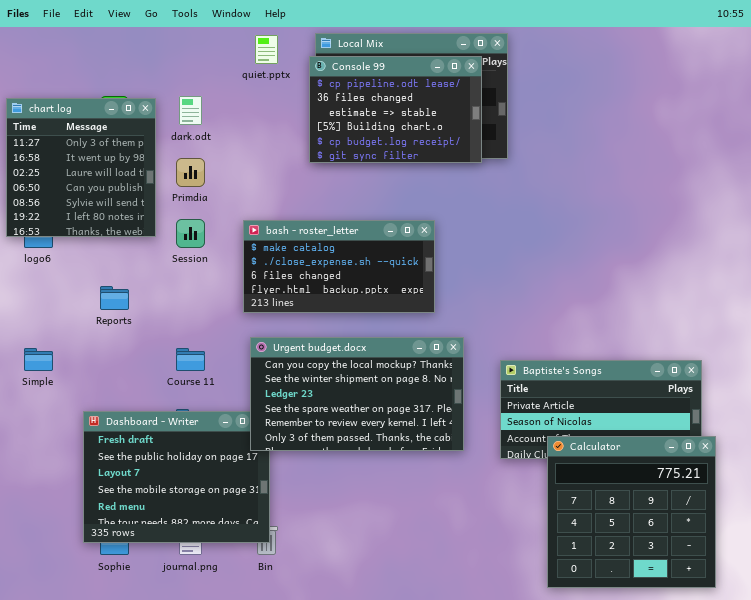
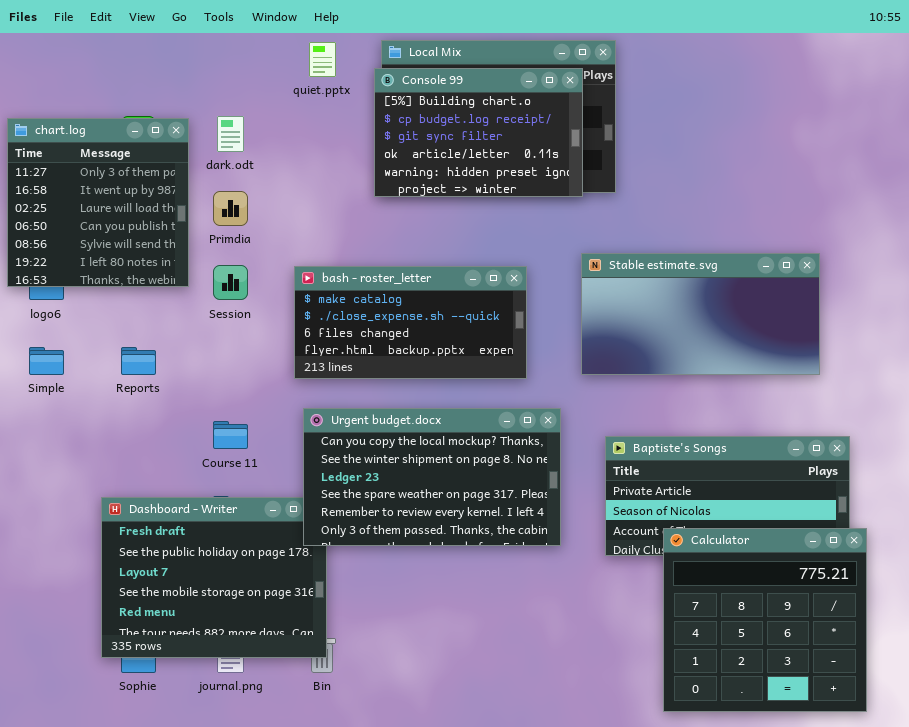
Console 99: [309,56,482,163] -> [374,68,583,197], scrolled down 3 rows
Stable estimate.svg: none -> [581,253,820,375], opened
Simple: [24,348,53,371] -> [29,347,64,375], moved

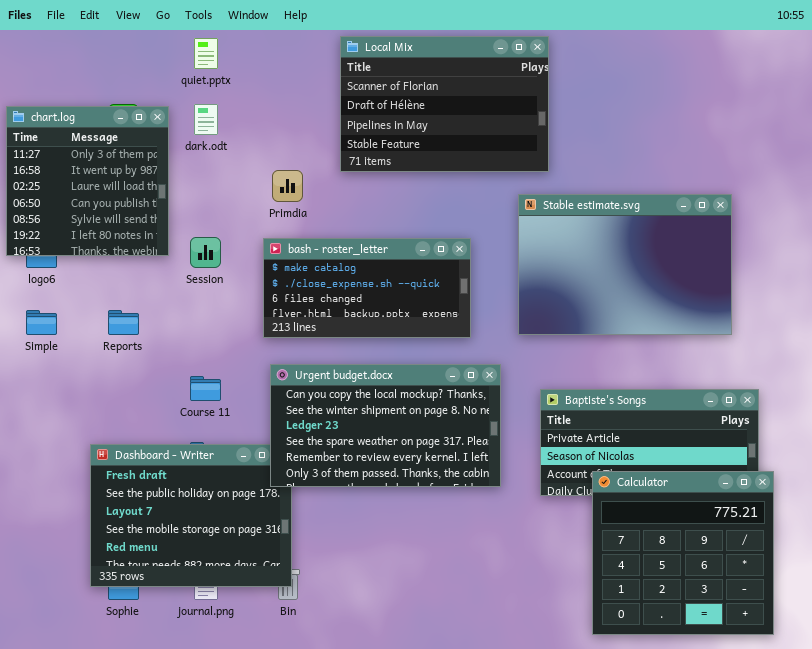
quiet.pptx: [309,42,336,77] -> [194,38,218,69], moved
Console 99: [374,68,583,197] -> none, closed
Primdia: [213,191,248,226] -> [272,170,303,202], moved
Stable estimate.svg: [581,253,820,375] -> [518,194,732,335], resized

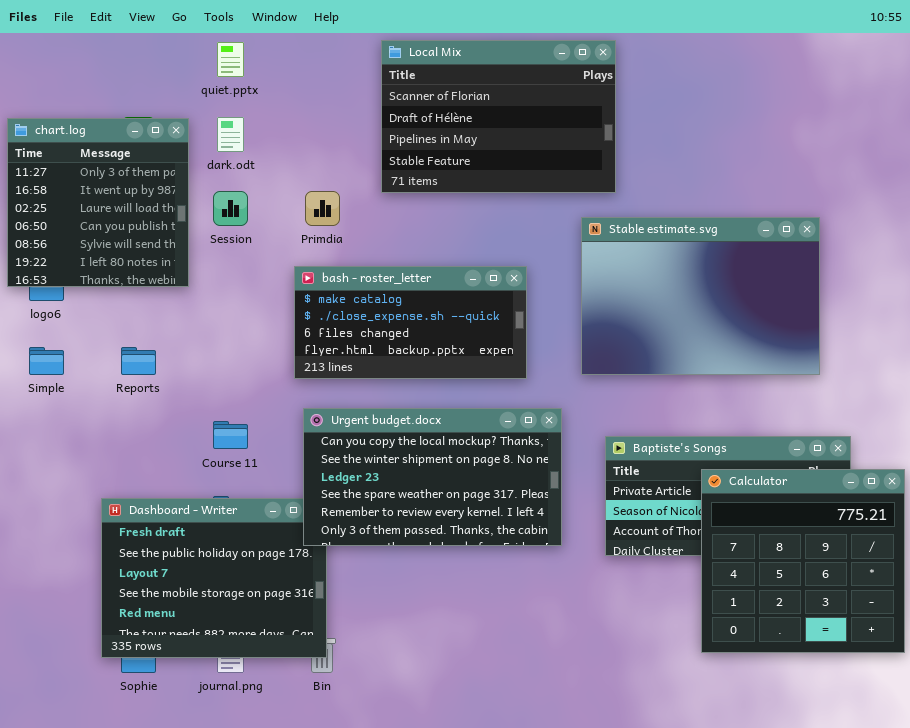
Session: [190,237,221,268] -> [213,191,248,226], moved
Calculator: [592,471,774,635] -> [701,469,905,653], moved

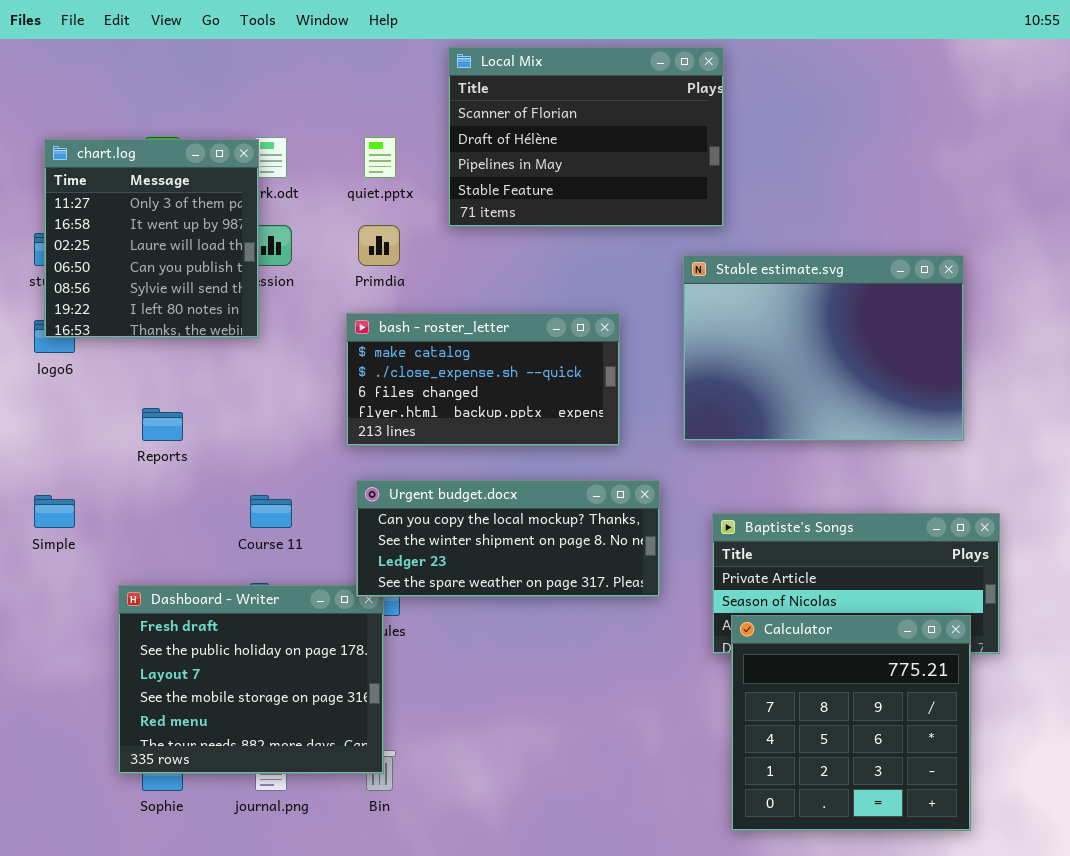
quiet.pptx: [217,42,244,77] -> [364,137,396,178], moved
chart.log: [7,118,189,287] -> [44,139,259,338], moved
Simple: [29,347,64,375] -> [34,495,75,528], moved
Urgent budget.docx: [303,408,562,546] -> [356,480,660,597], resized
Calculator: [701,469,905,653] -> [731,615,971,831], moved

